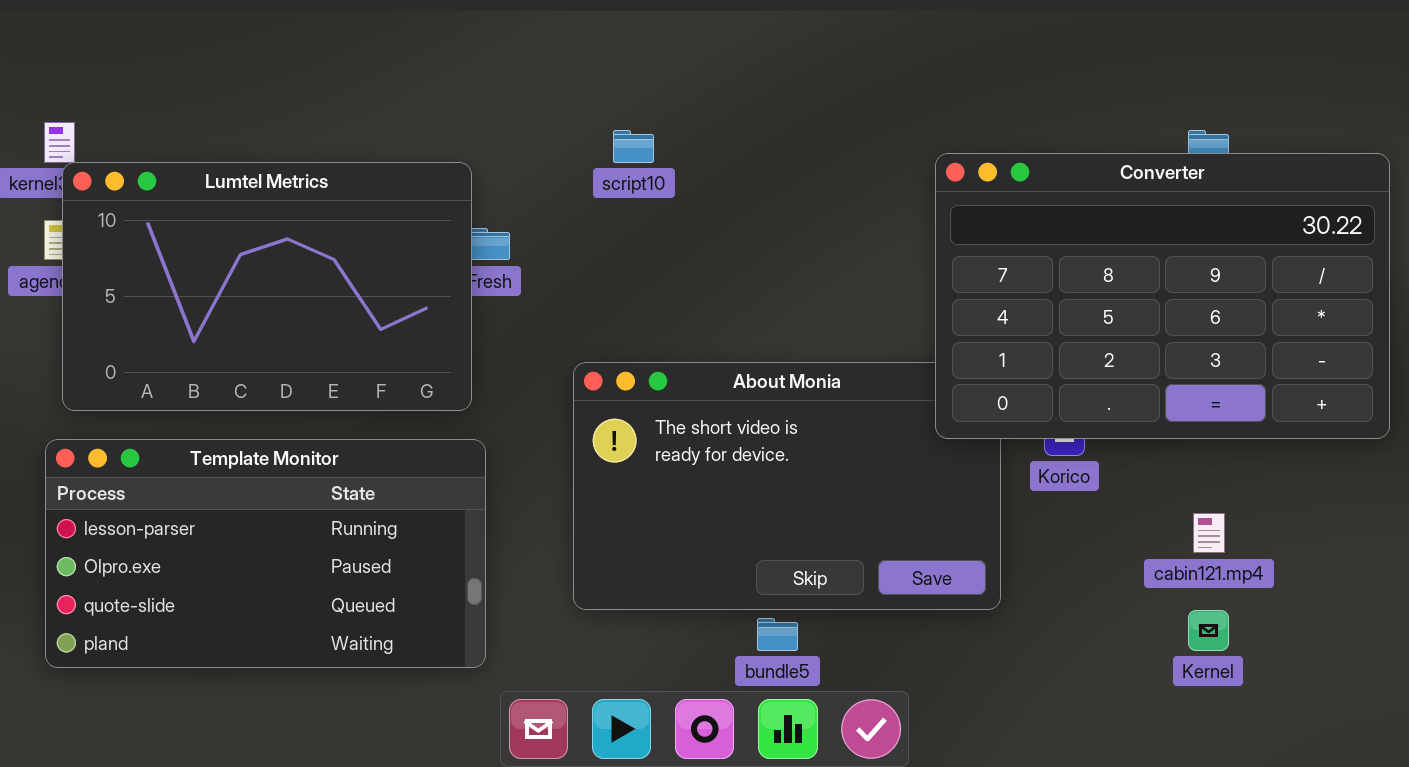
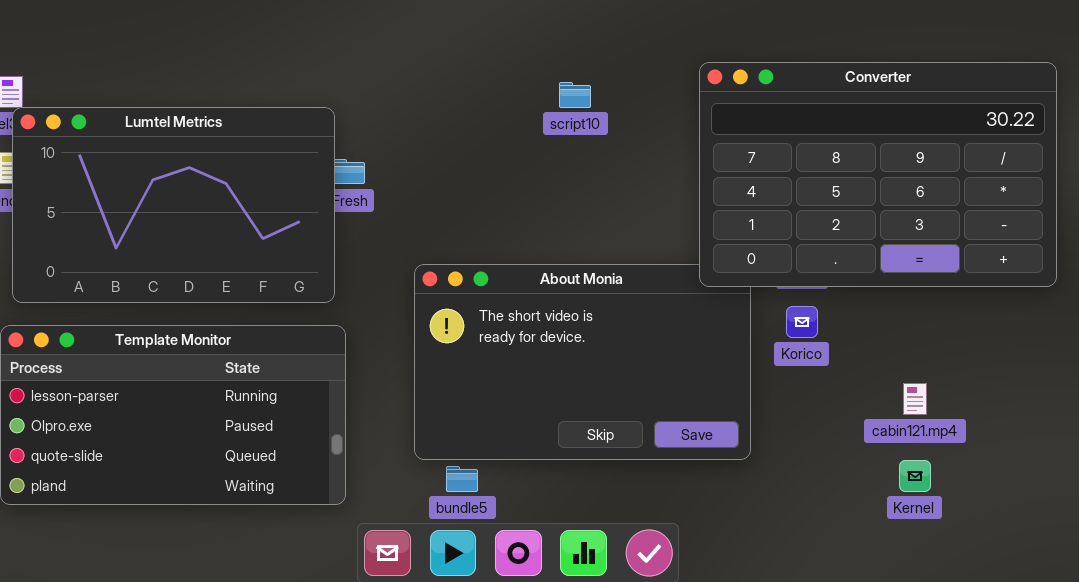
script10: [613,130,654,163] -> [559,82,591,108], moved
Converter: [935,153,1390,439] -> [699,62,1057,287], moved
bundle5: [757,618,798,651] -> [446,466,478,492], moved

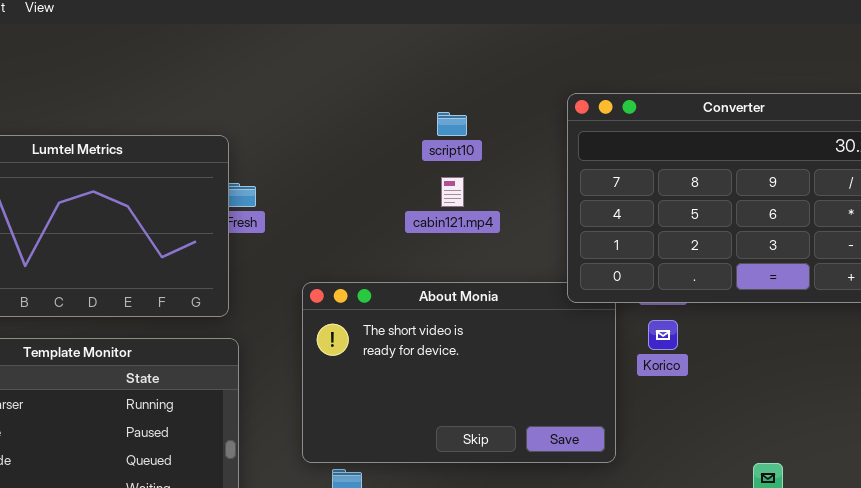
cabin121.mp4: [903,383,927,415] -> [441,177,464,207], moved

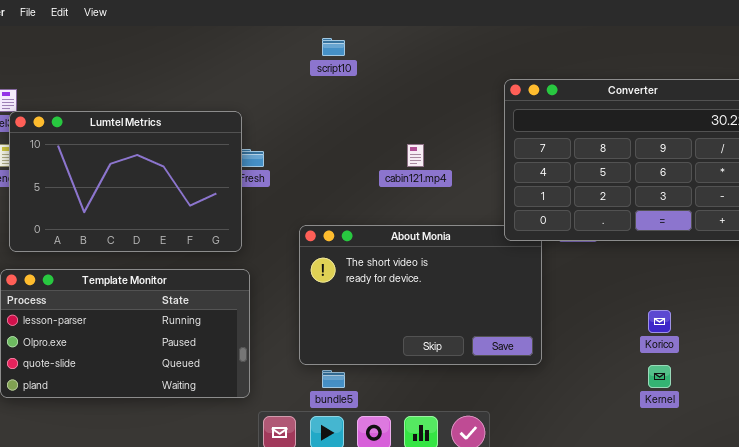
script10: [437,112,467,136] -> [322,38,345,56], moved
Korico: [648,320,678,350] -> [648,310,671,333], moved

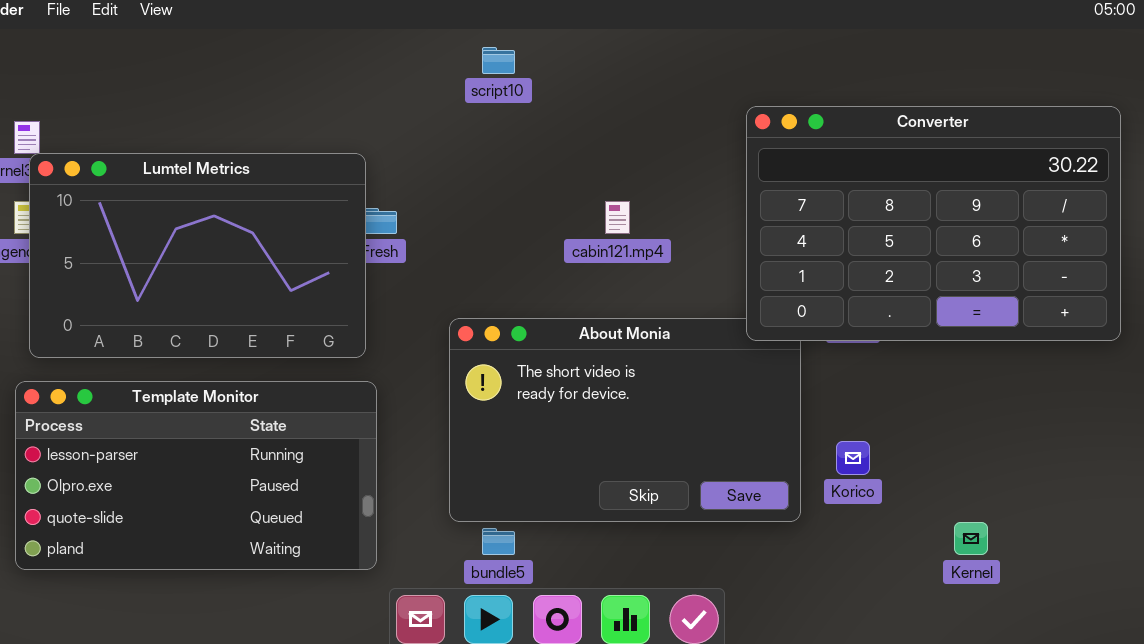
Korico: [648,310,671,333] -> [836,441,870,475], moved

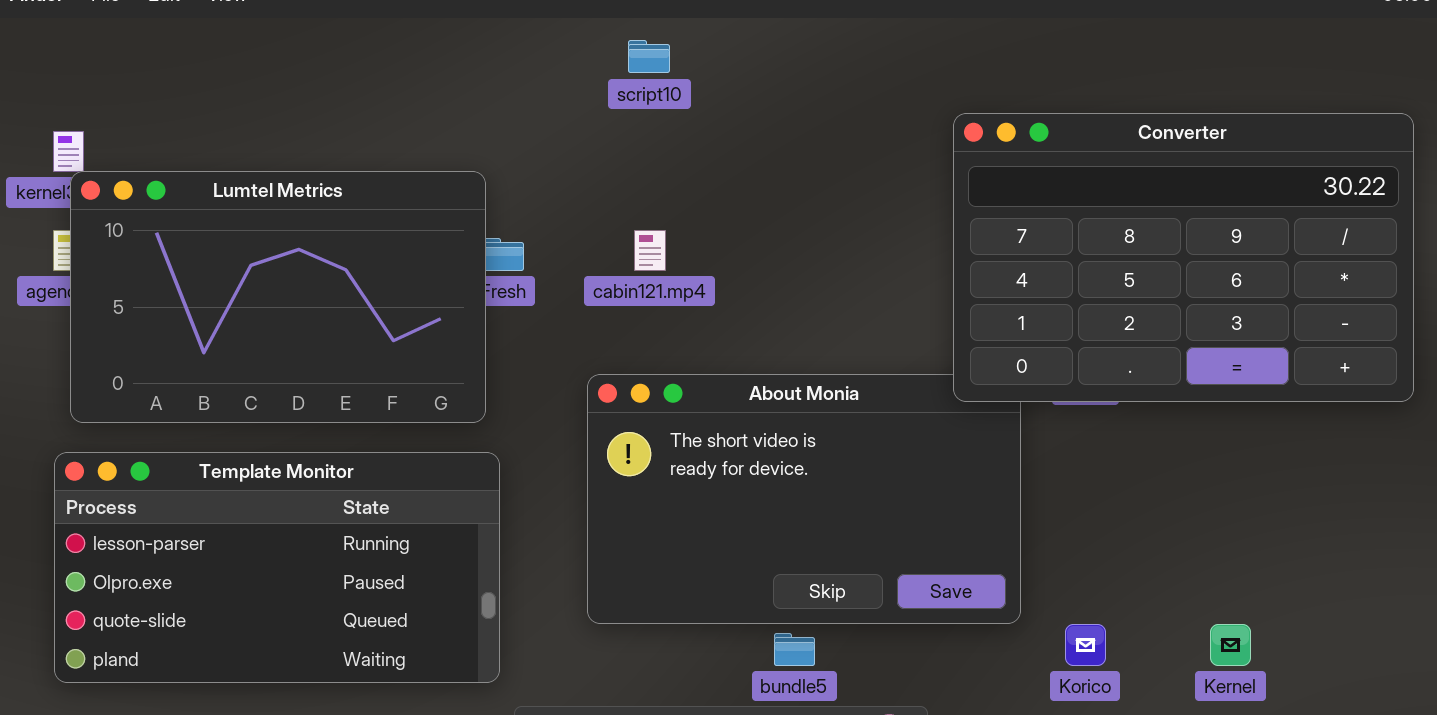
cabin121.mp4: [605,201,630,234] -> [634,230,666,271], moved
Korico: [836,441,870,475] -> [1065,624,1106,666], moved
bundle5: [482,528,515,555] -> [774,633,815,666], moved

